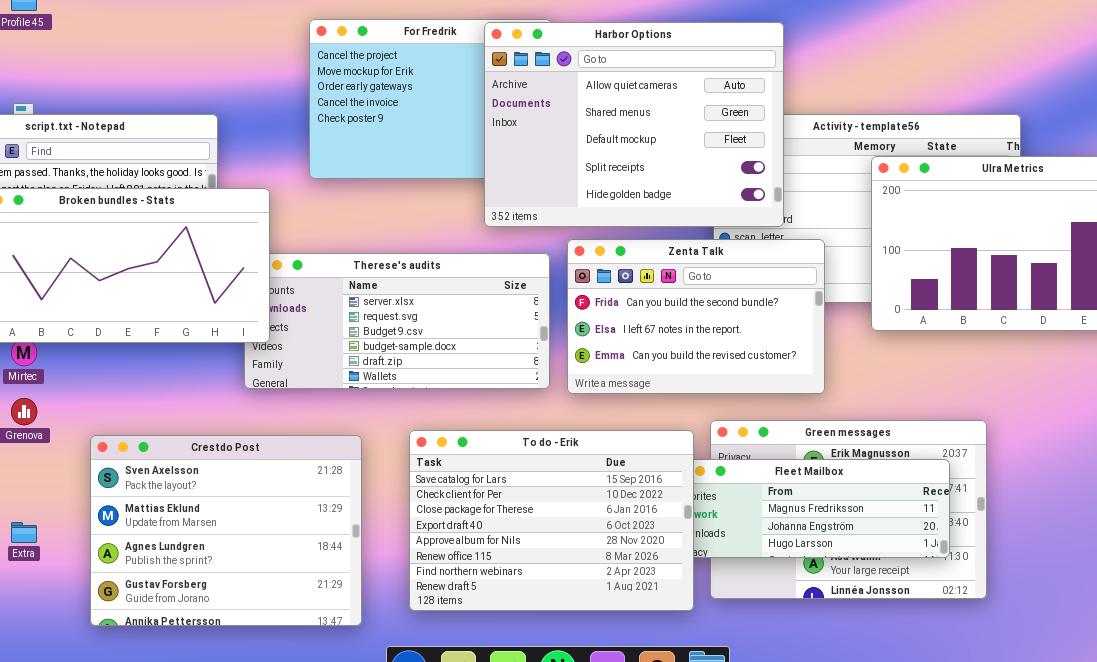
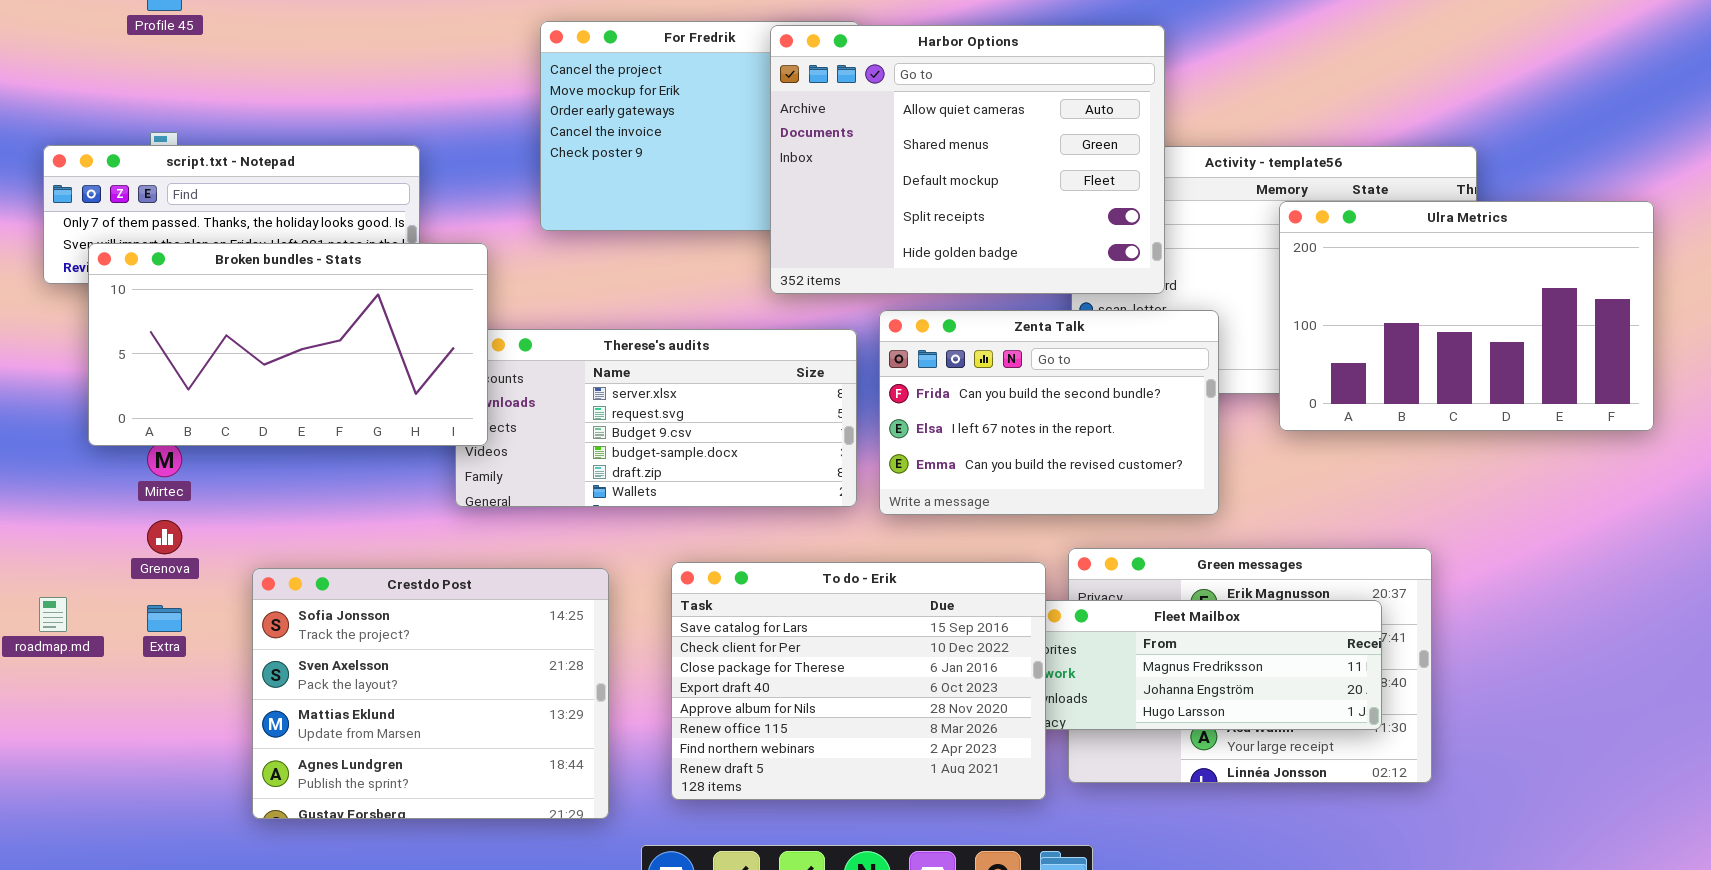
Crestdo Post: [90,435,362,626] -> [252,568,609,819], scrolled up 1 row
Extra: [11,522,37,543] -> [147,605,182,632], moved

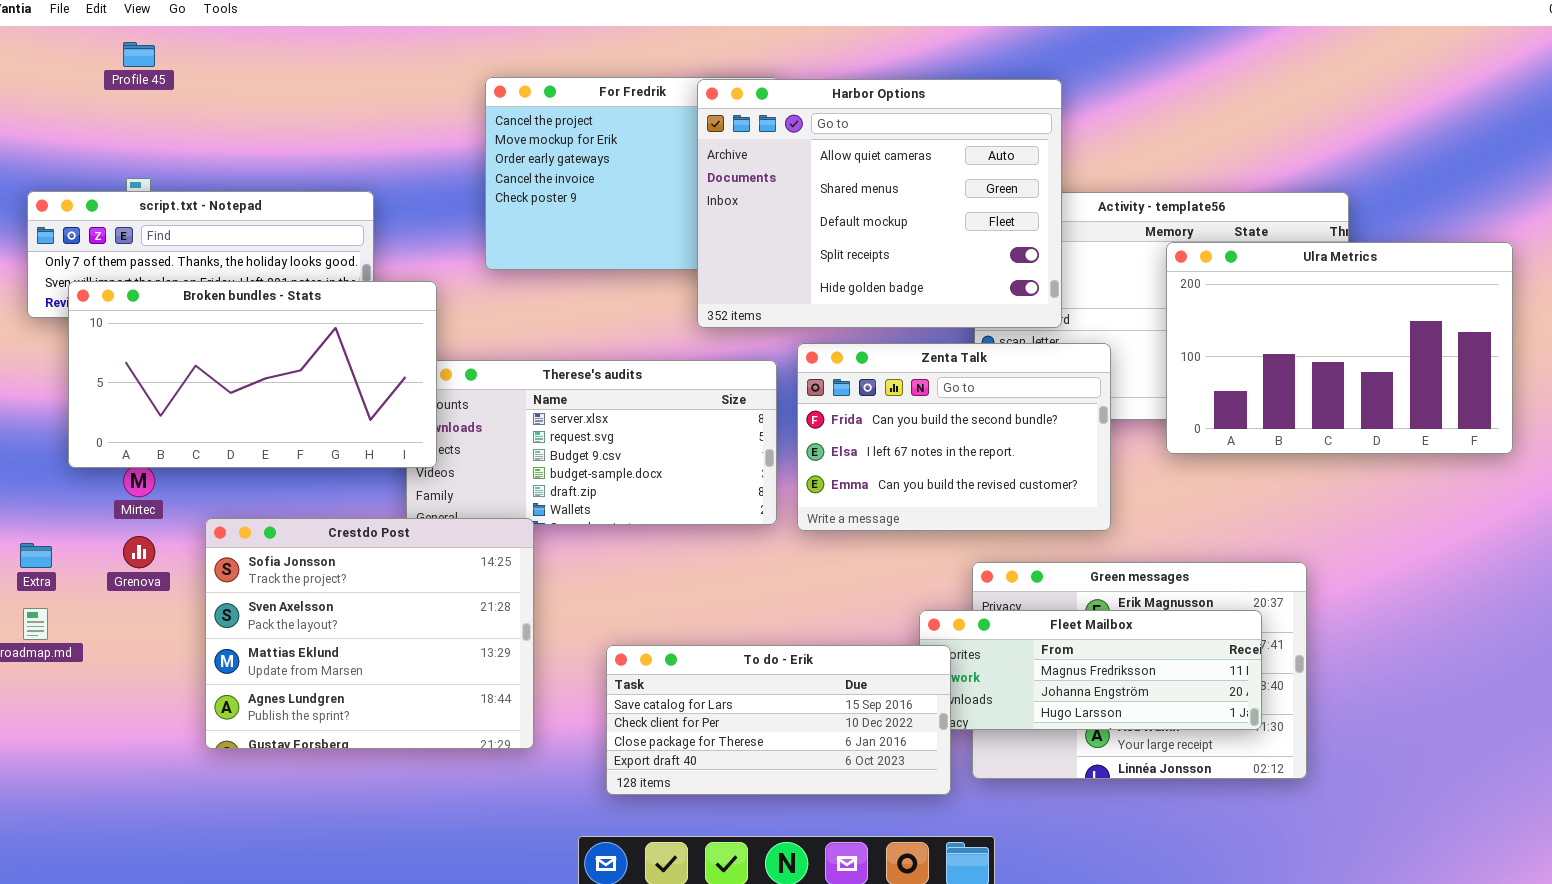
To do - Erik: [671,562,1046,800] -> [606,645,951,795], resized
Crestdo Post: [252,568,609,819] -> [205,518,534,749], moved
Extra: [147,605,182,632] -> [20,543,52,568], moved

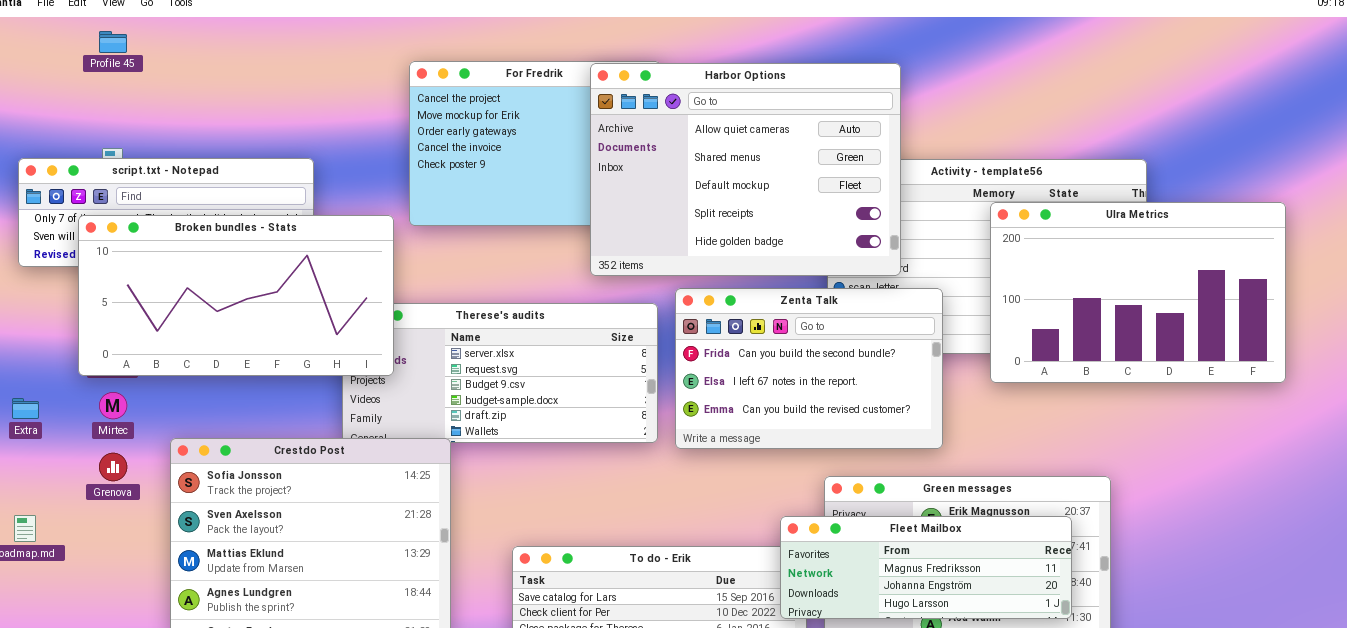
Broken bundles - Stats: [68,281,437,468] -> [78,215,394,376], moved
Extra: [20,543,52,568] -> [12,398,39,419], moved
Fleet Mailbox: [919,610,1262,730] -> [780,516,1072,619], raised

